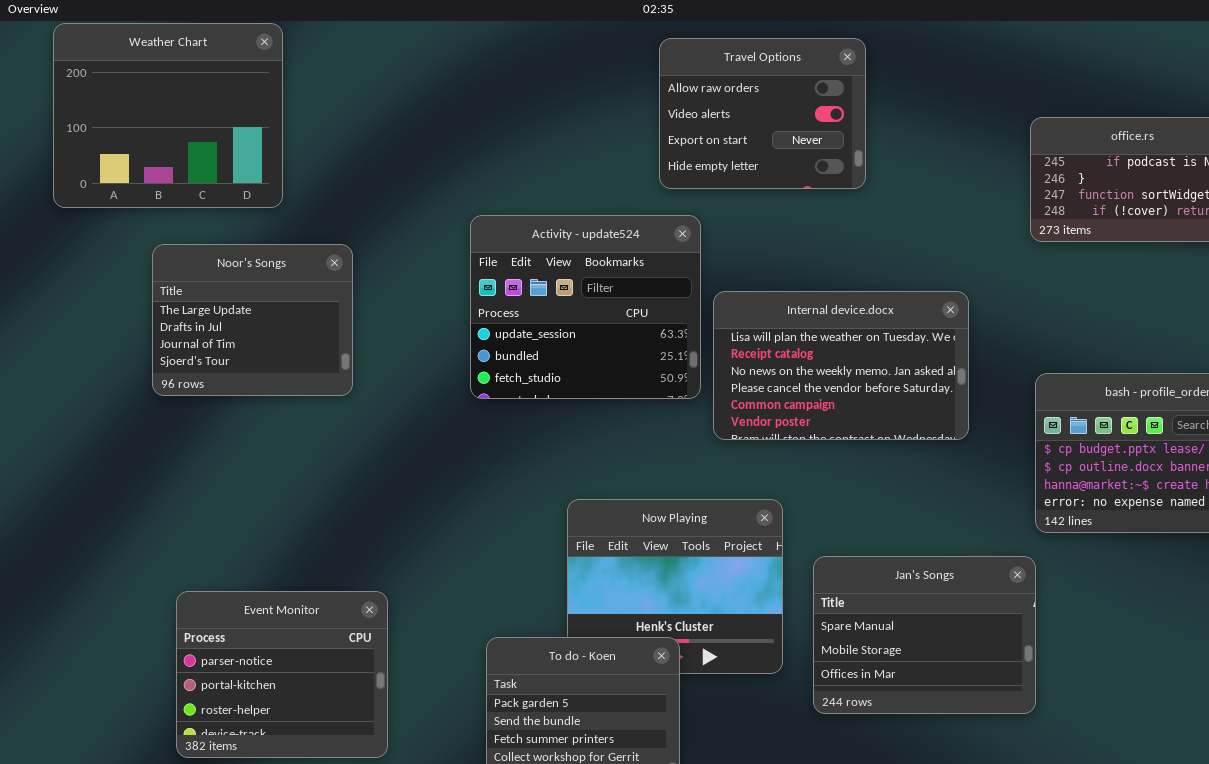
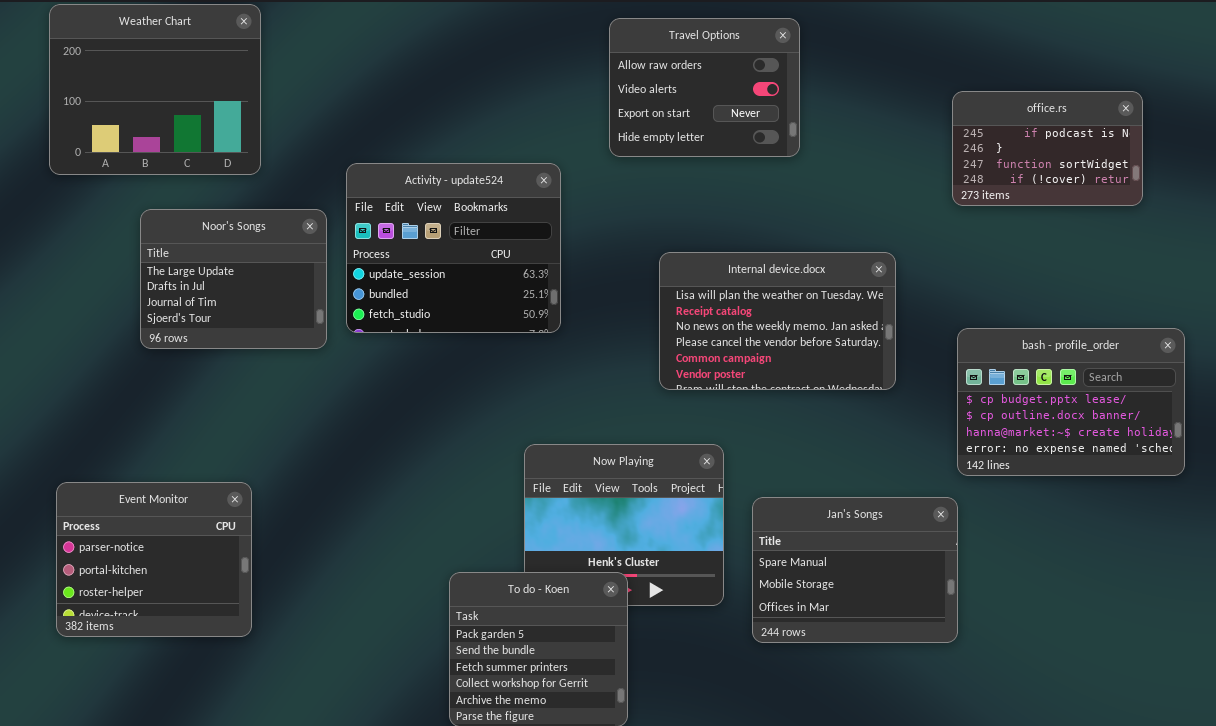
Activity - update524: [470,215,701,399] -> [346,163,561,333], moved
Event Monitor: [176,591,388,758] -> [56,482,252,637], moved

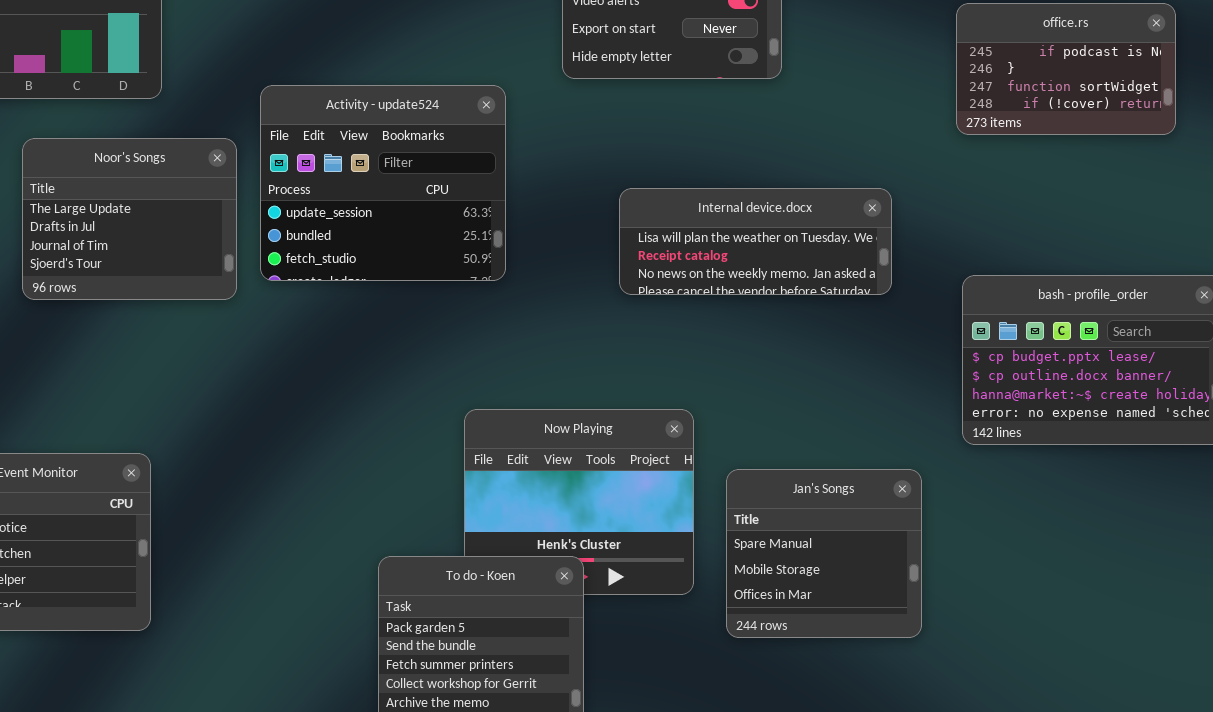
Internal device.docx: [659,252,896,390] -> [619,188,892,295], resized
Jan's Songs: [752,497,958,643] -> [726,469,922,638], resized

